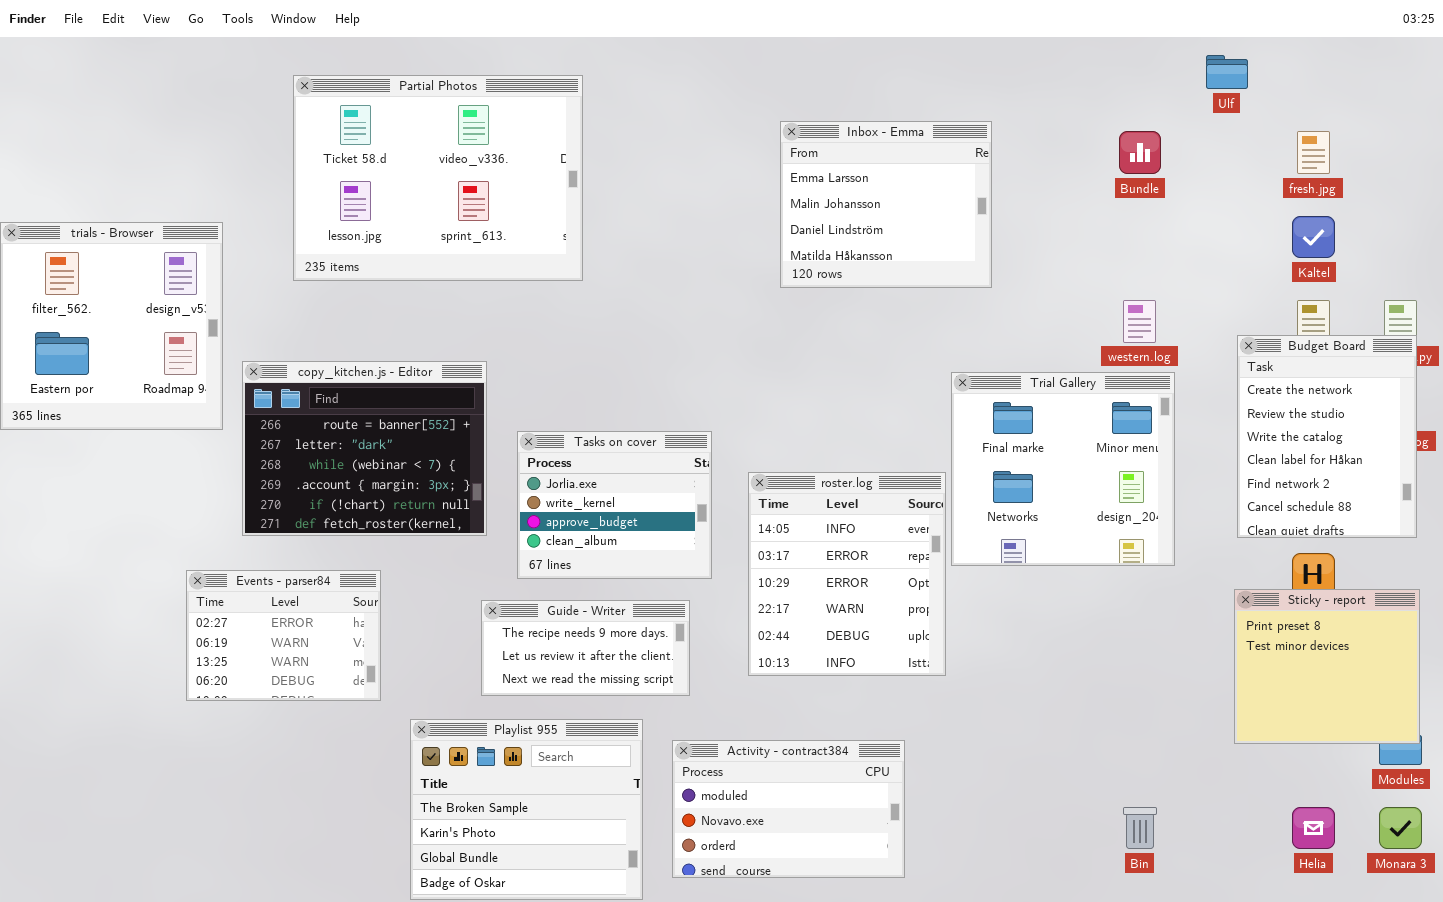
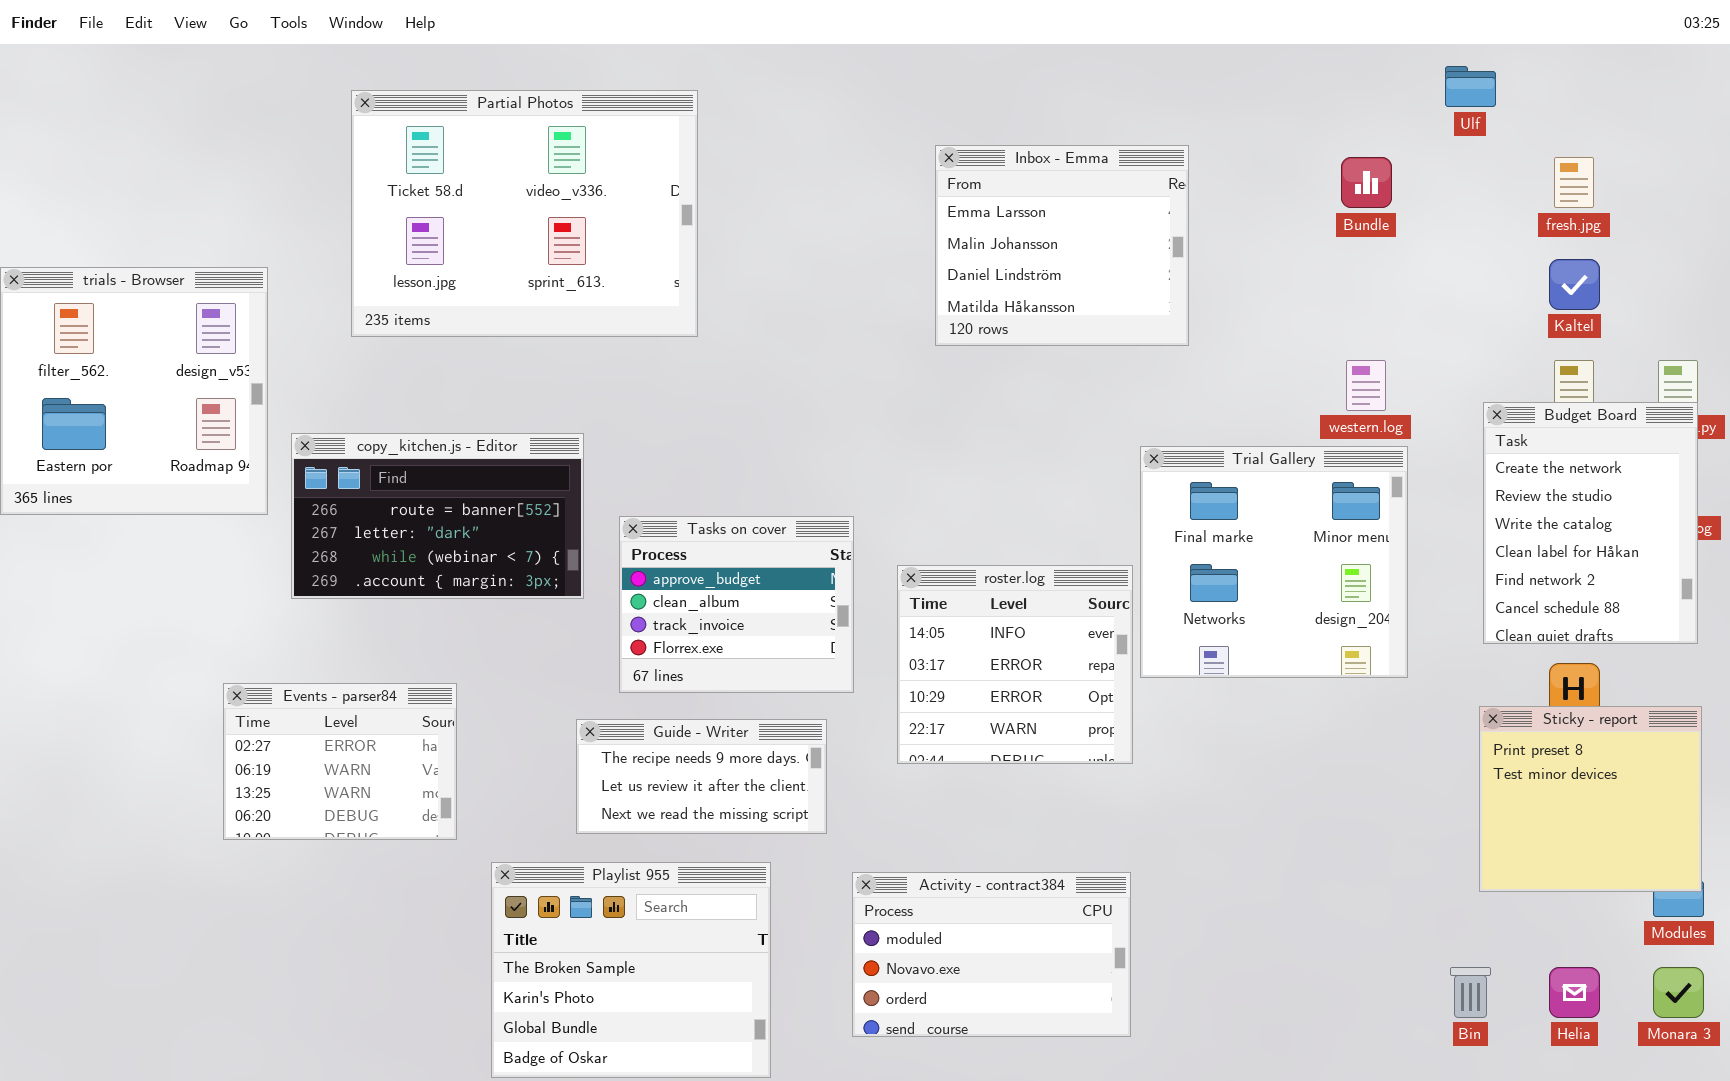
copy_kitchen.js - Editor: [242,361,487,536] -> [291,433,584,599], resized
Tasks on cover: [517,431,712,579] -> [619,516,854,693], scrolled down 2 rows
roster.log: [748,472,946,676] -> [897,565,1133,764], resized
Activity - contract384: [672,740,905,878] -> [852,872,1131,1037], moved
Bin: [1123,807,1157,849] -> [1450,967,1491,1018], moved

